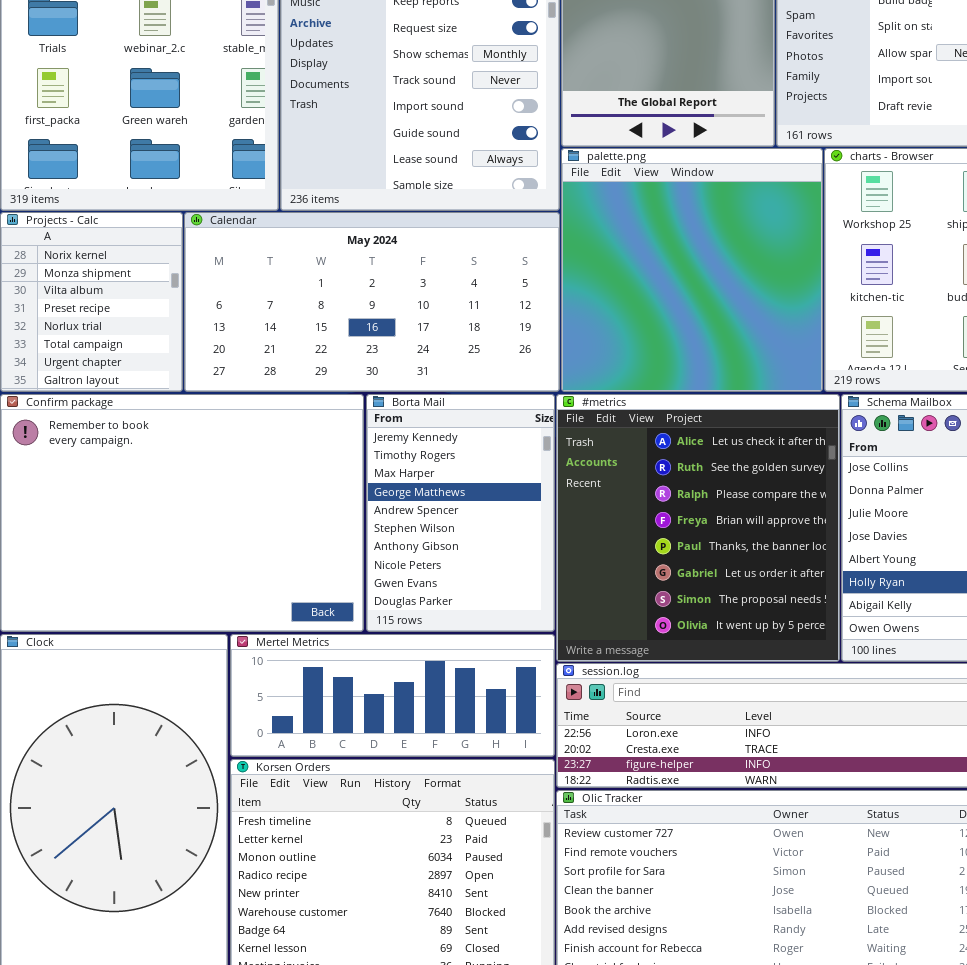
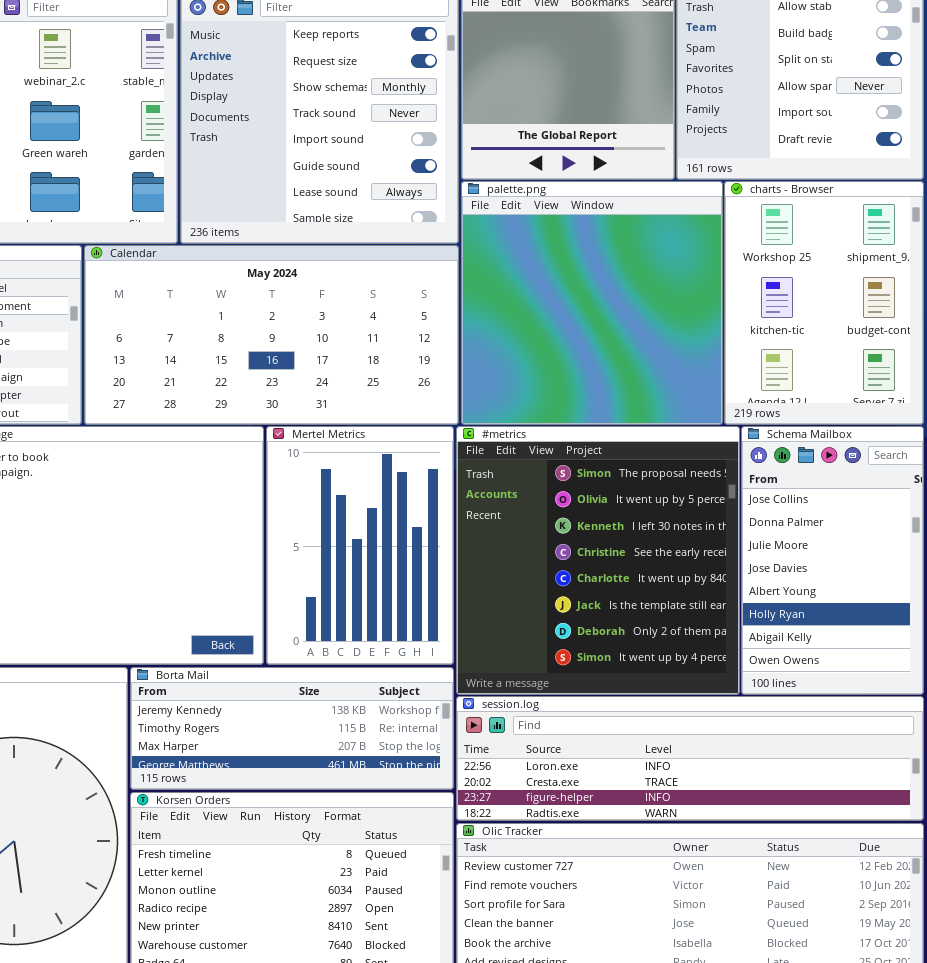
Borta Mail: [366,394,555,632] -> [130,667,454,790], moved, resized
#metrics: [556,394,840,662] -> [456,426,740,695], scrolled down 6 rows
Mertel Metrics: [230,634,555,757] -> [266,426,454,665], moved, resized

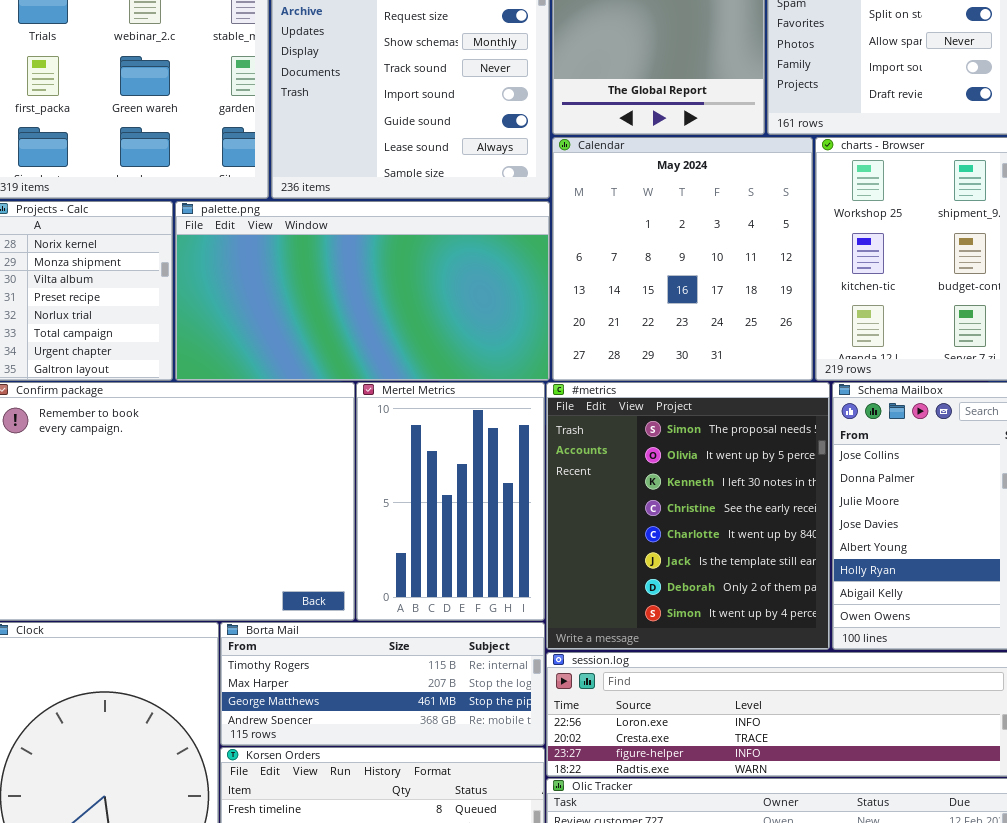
palette.png: [461,181,723,425] -> [175,201,550,381], moved, resized
Calendar: [84,245,459,425] -> [552,137,813,381], moved, resized
Borta Mail: [130,667,454,790] -> [220,622,545,746], scrolled down 1 row

